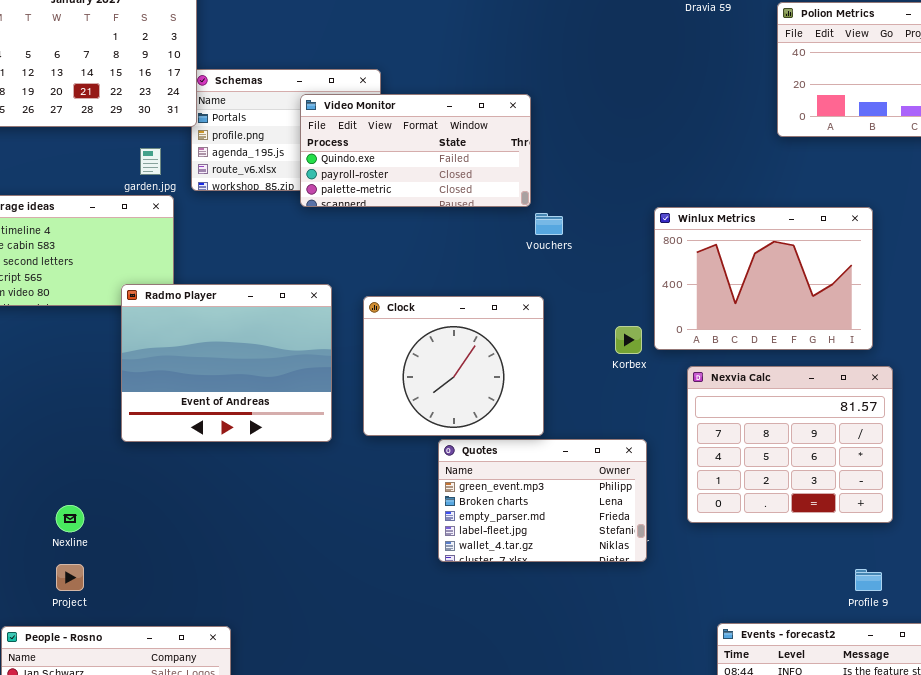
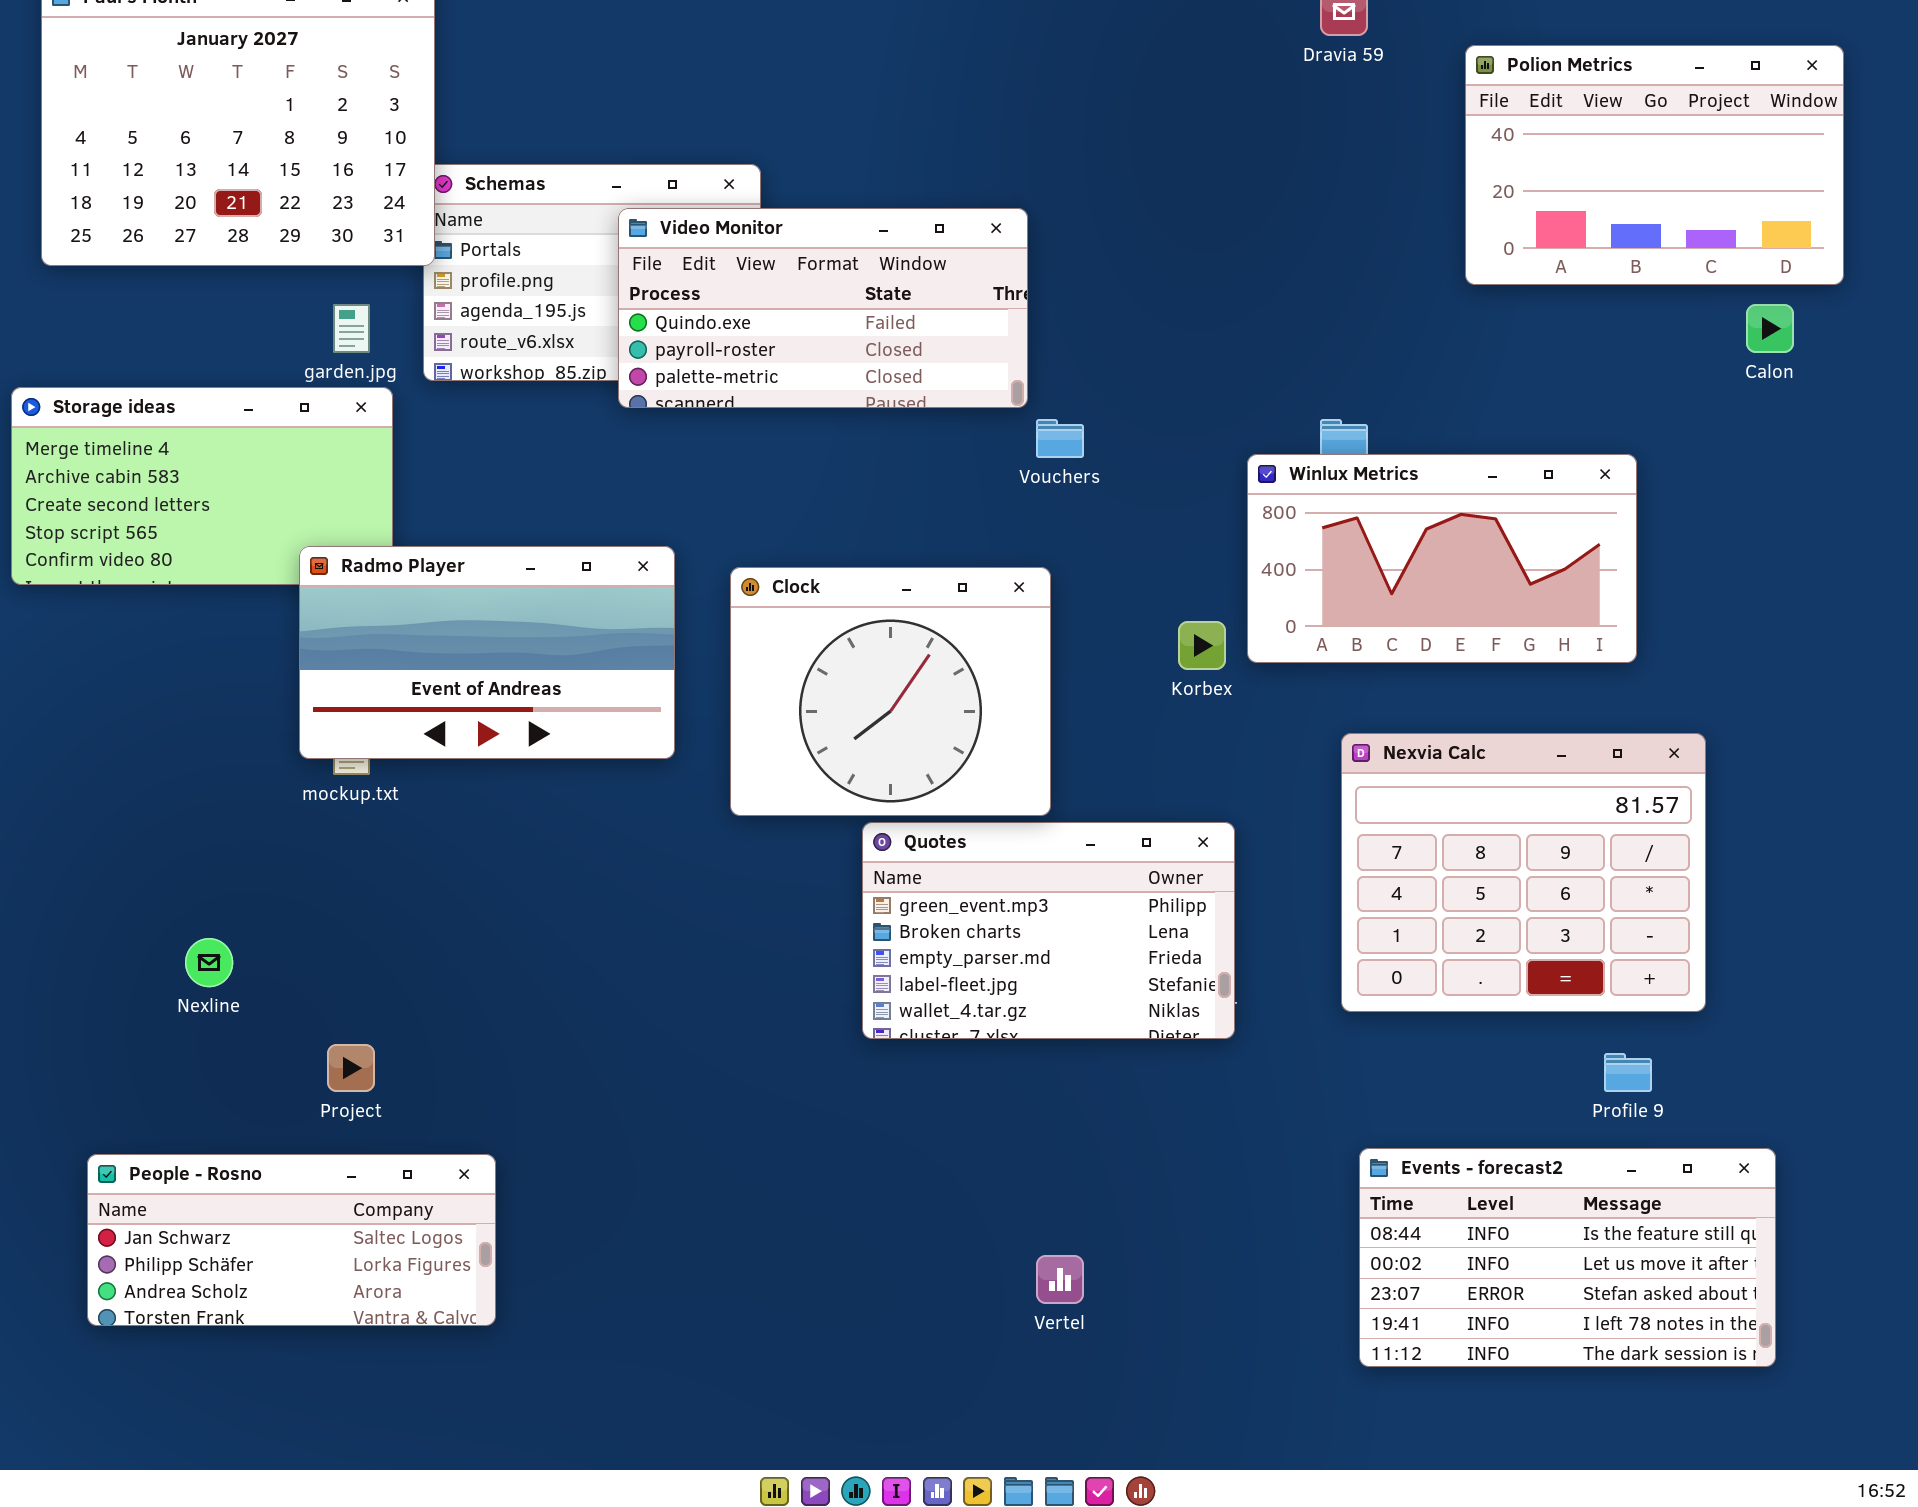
Winlux Metrics: [654,207,873,350] -> [1247,454,1637,663], resized
Radmo Player: [121,284,332,442] -> [299,546,675,759], resized
Nexvia Calc: [687,366,893,523] -> [1341,733,1706,1012], moved
Project: [56,564,84,591] -> [327,1044,375,1092], moved

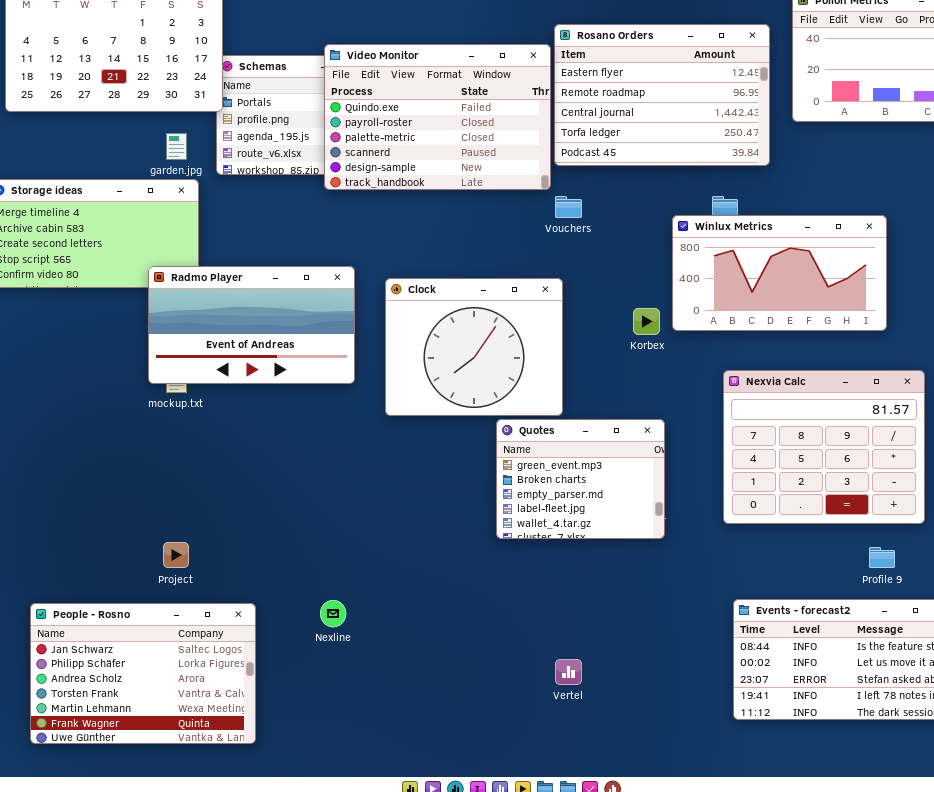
Rosano Orders: none -> [554,24,770,166], opened
Video Monitor: [618,208,1028,408] -> [324,44,551,190], resized
Quotes: [862,822,1235,1039] -> [496,419,665,539], resized
Nexline: [185,938,233,987] -> [320,600,346,627], moved
People - Rosno: [87,1154,496,1326] -> [30,603,256,744], resized

